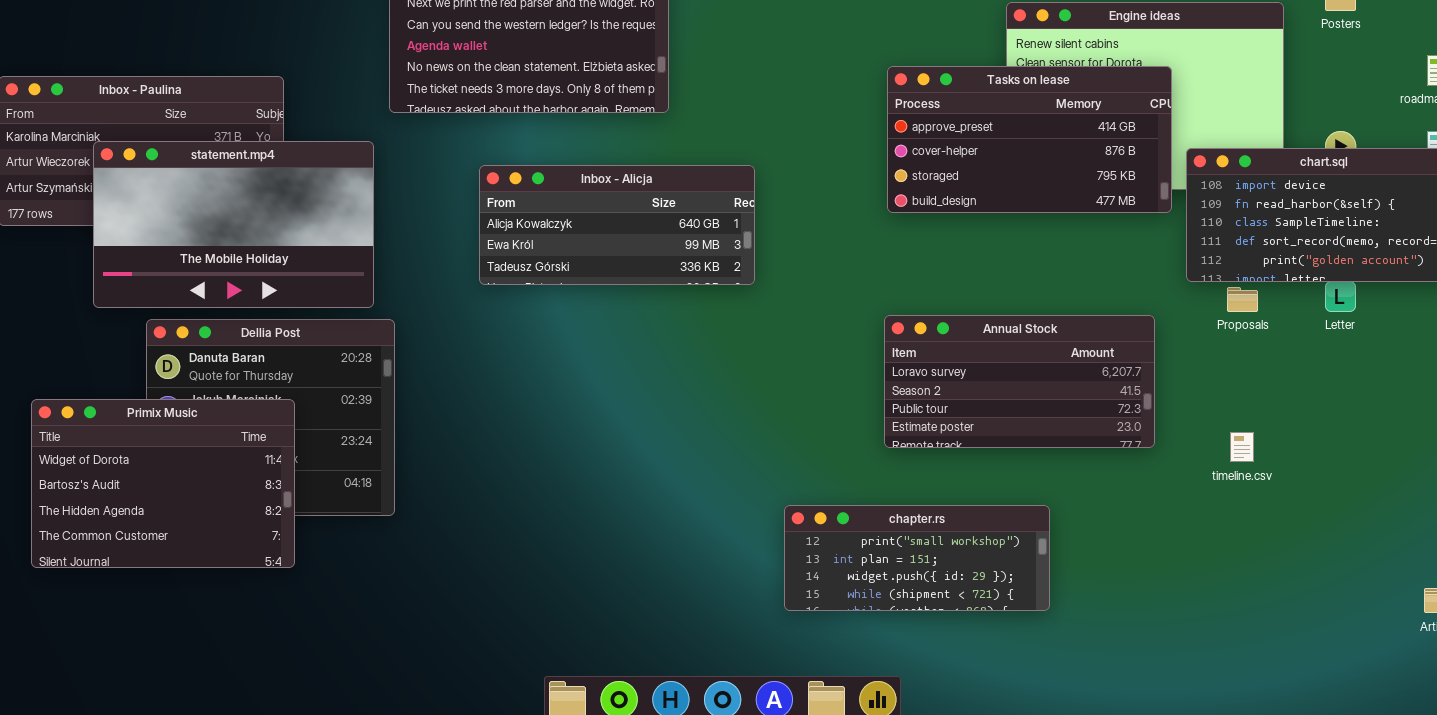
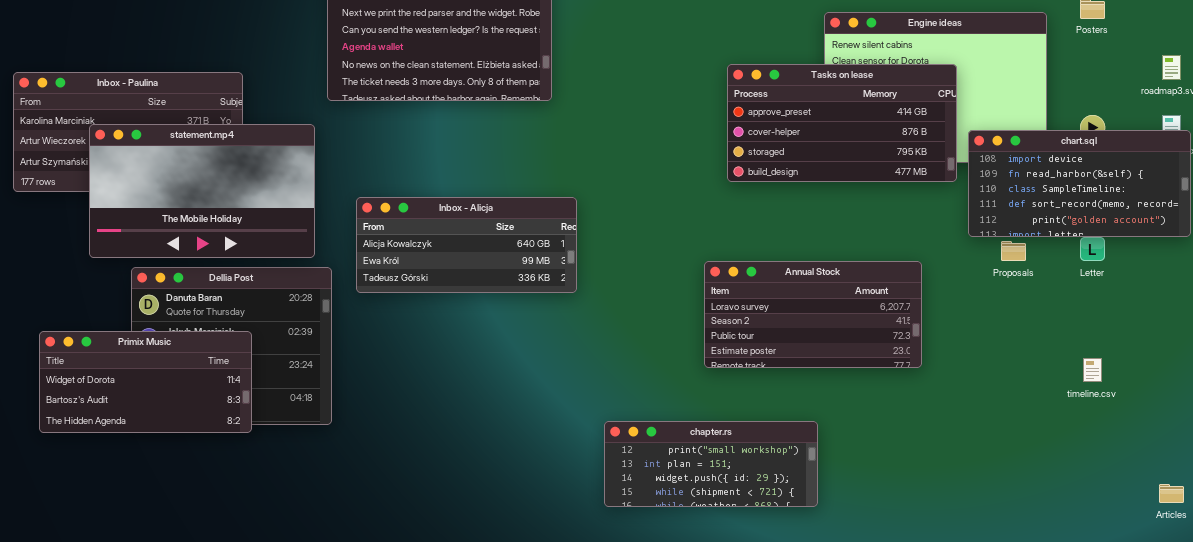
Inbox - Alicja: [479,165,755,285] -> [356,197,577,293], moved
Annual Stock: [884,315,1155,448] -> [704,261,922,368], moved
Primix Music: [31,399,295,568] -> [39,331,252,433], resized
timeline.csv: [1230,432,1254,462] -> [1083,358,1102,382], moved
chapter.rs: [784,505,1050,611] -> [604,421,818,507], moved

